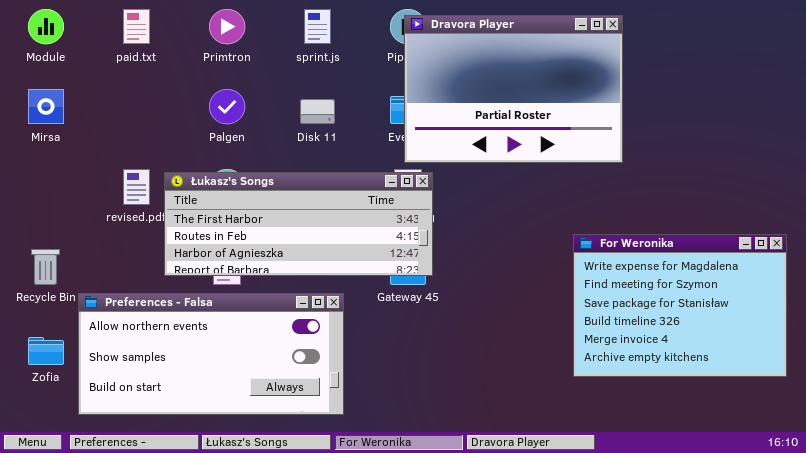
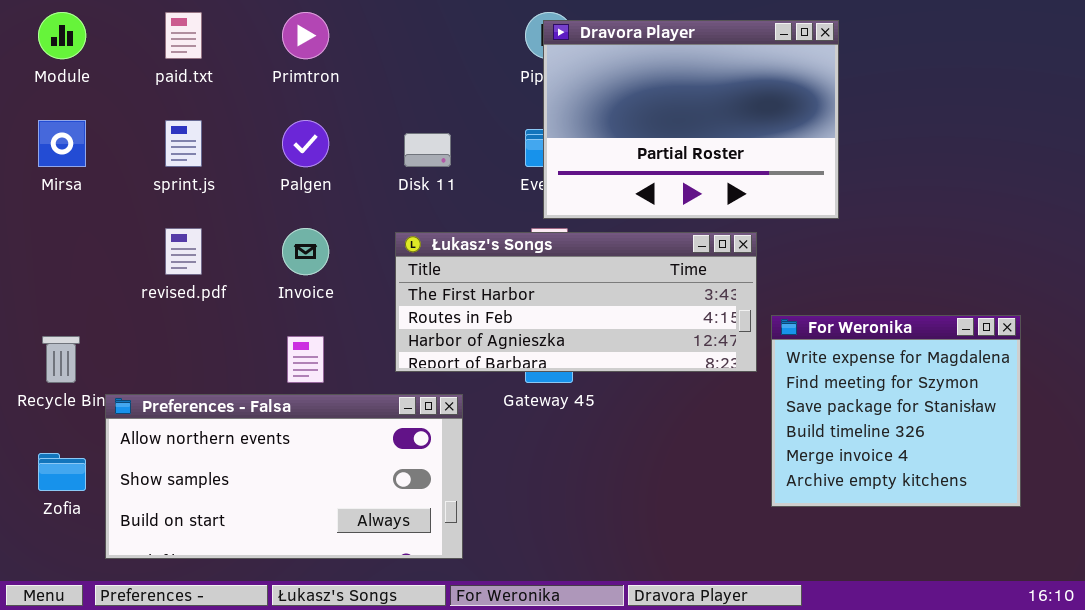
sprint.js: [304,9,331,44] -> [165,120,202,167], moved
Łukasz's Songs: [164,172,433,276] -> [395,232,757,372], moved
For Weronika: [573,234,787,377] -> [771,315,1021,507], resized

